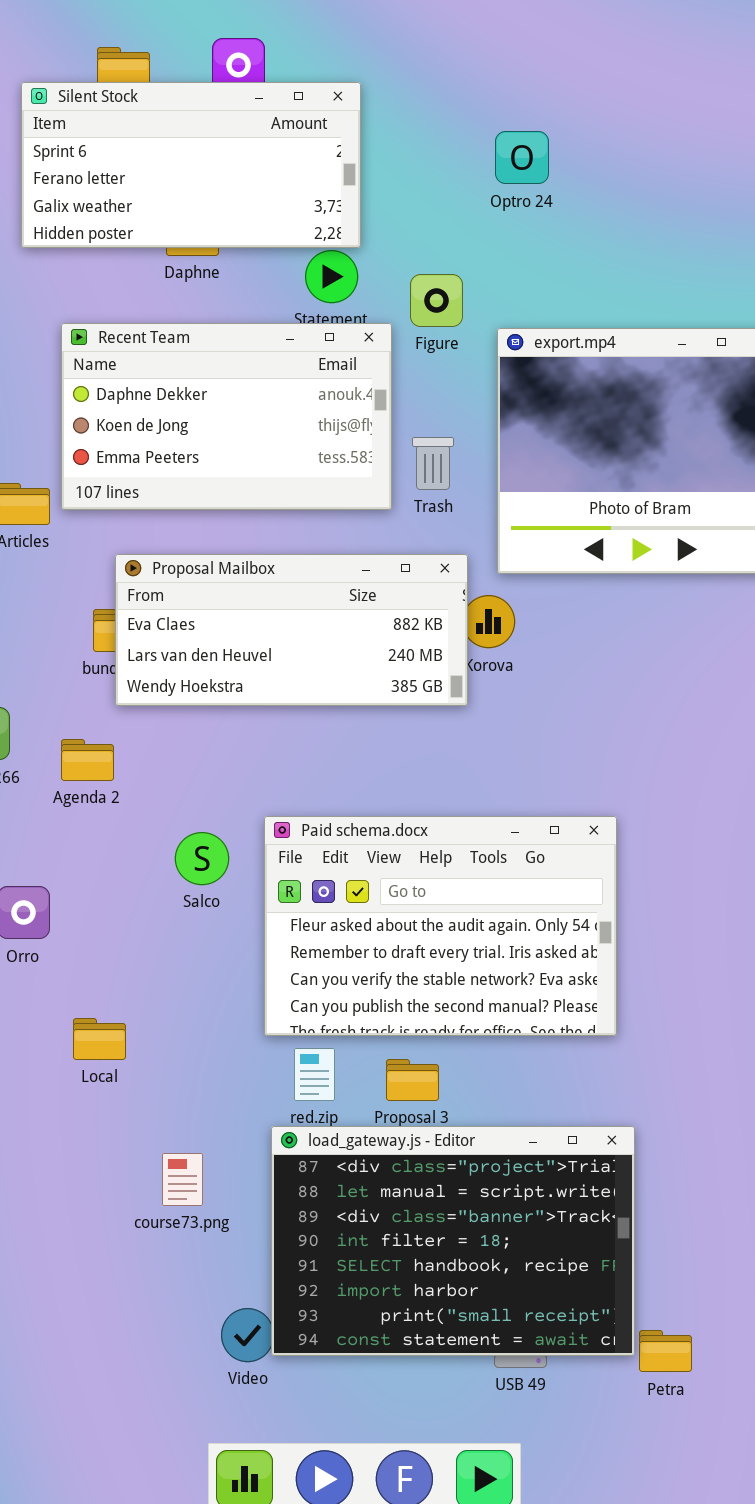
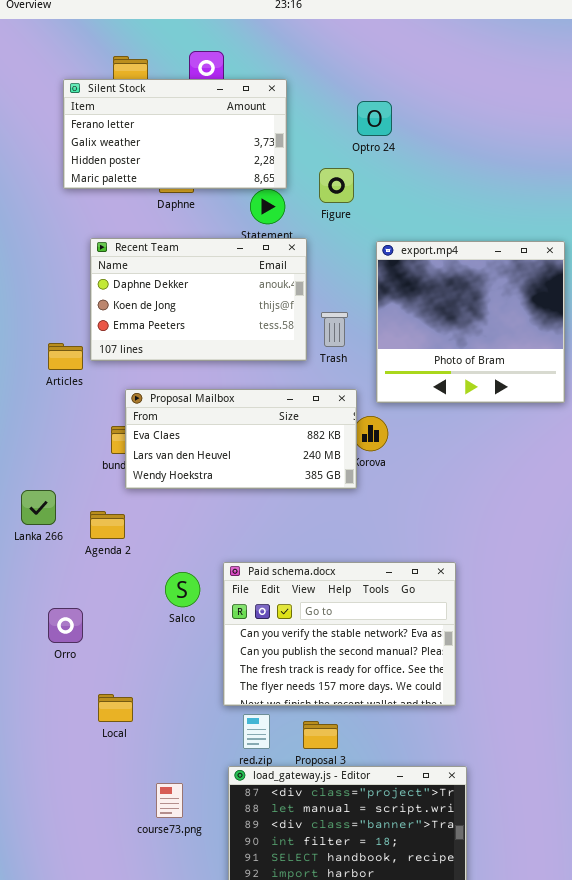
Silent Stock: [21,82,361,248] -> [63,79,287,189], scrolled down 1 row
Optro 24: [495,131,549,184] -> [357,101,392,136], moved
Figure: [410,274,463,327] -> [319,168,354,203], moved
Paid schema.docx: [264,816,617,1036] -> [223,562,456,706], scrolled down 2 rows

